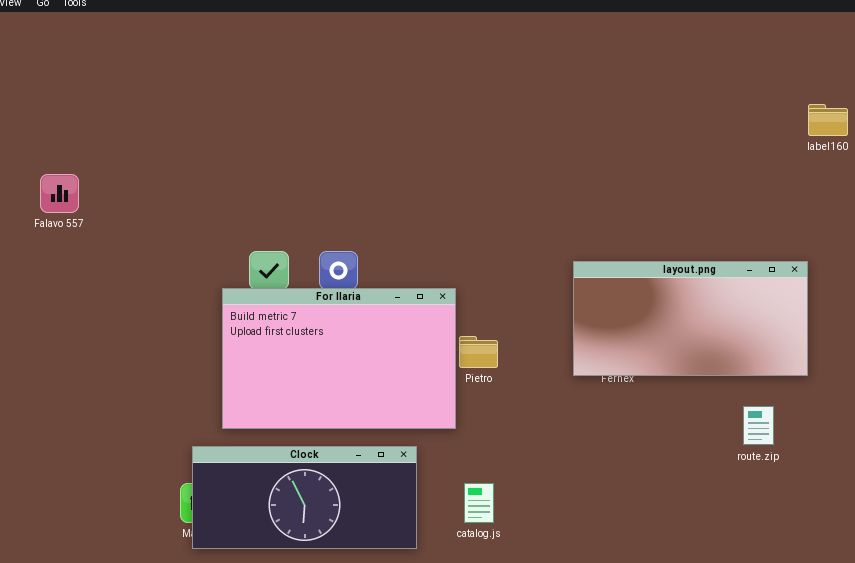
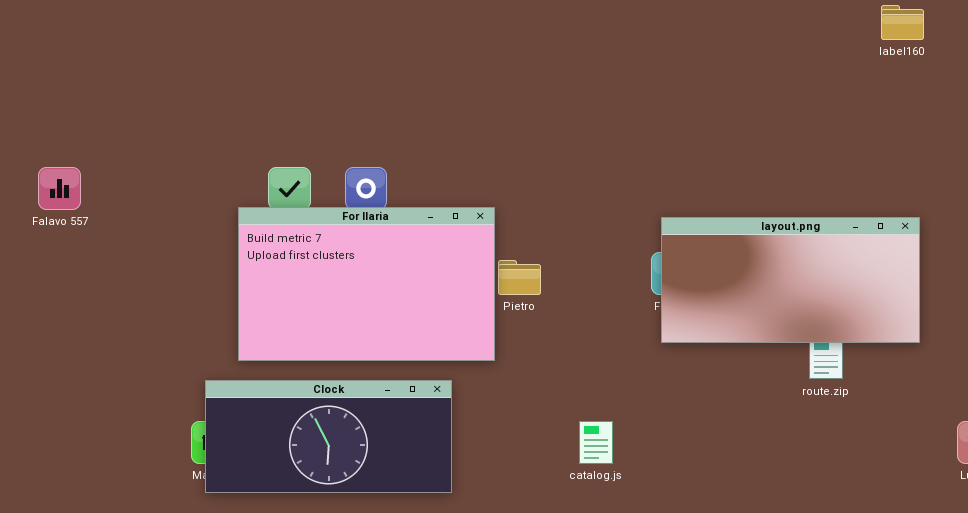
Falavo 557: [40,174,79,213] -> [38,167,81,210], moved
layout.png: [573,261,808,376] -> [661,217,920,343], moved
catalog.js: [464,483,494,523] -> [579,421,613,464], moved

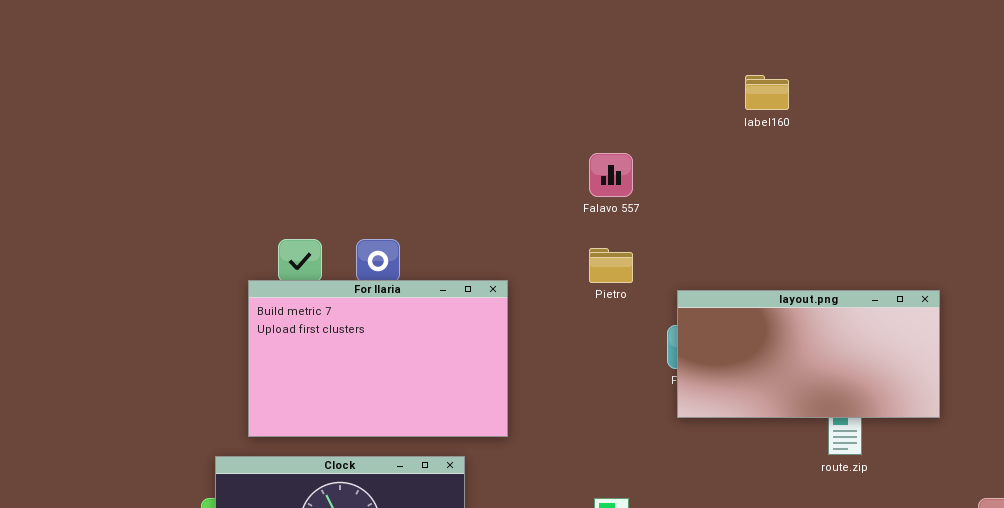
label160: [881,5,924,40] -> [745,75,789,110], moved
Falavo 557: [38,167,81,210] -> [589,153,633,197], moved
Pietro: [498,260,541,295] -> [589,248,633,283], moved

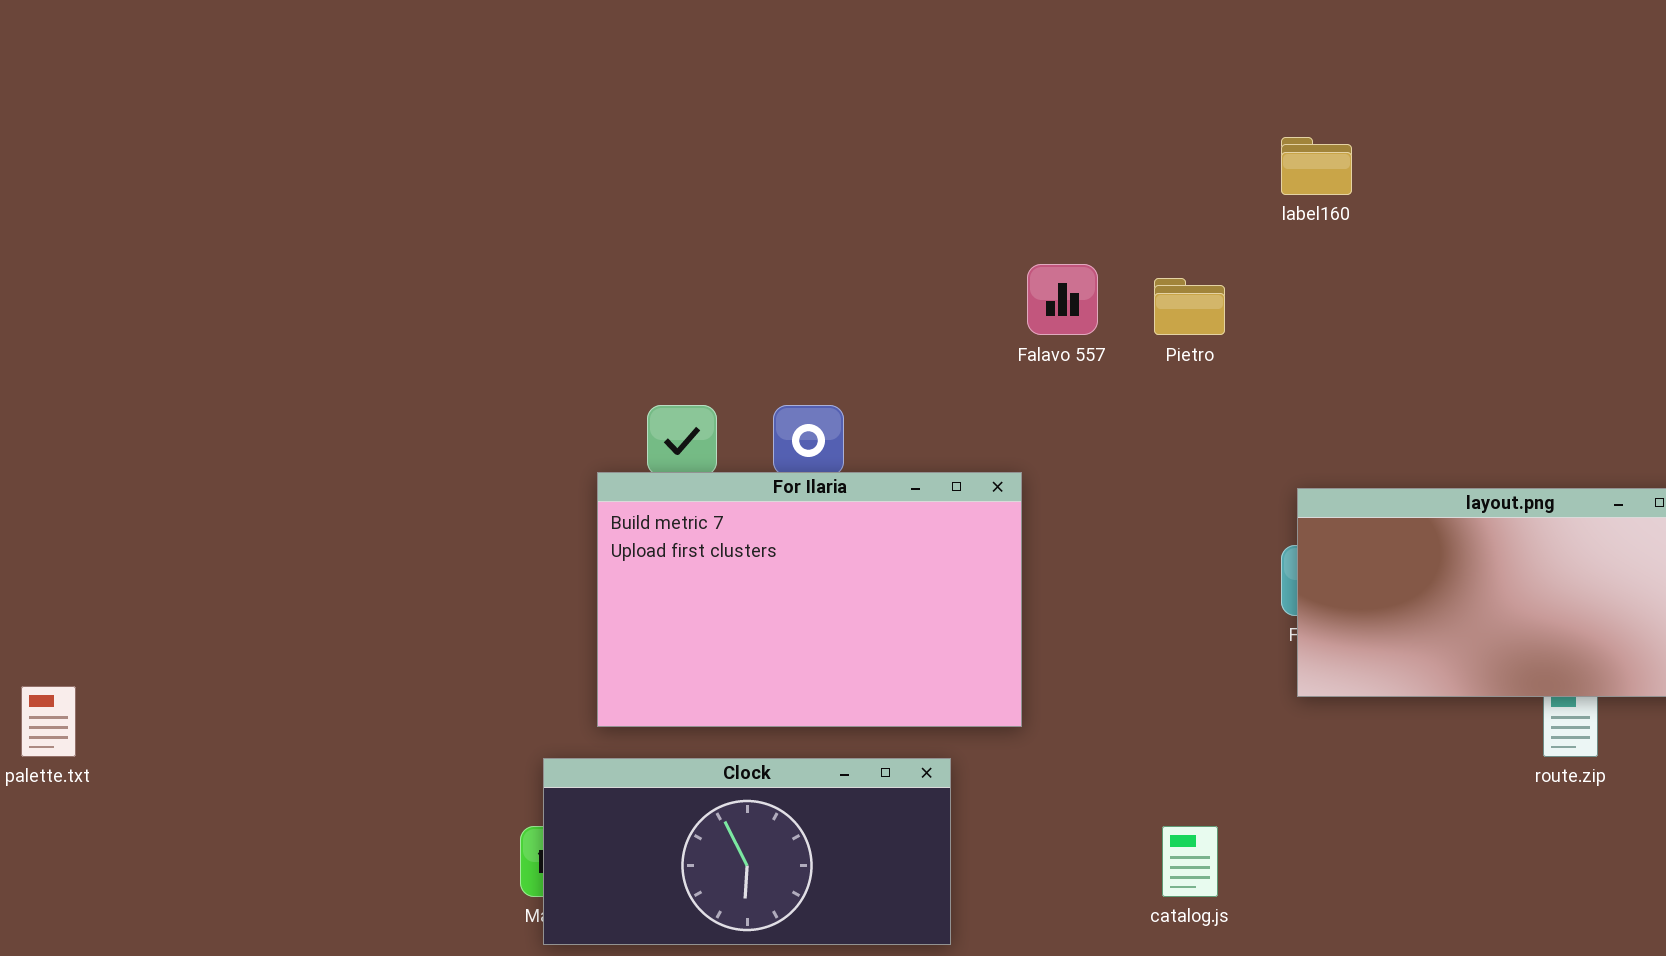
label160: [745,75,789,110] -> [1281,137,1352,195], moved
Falavo 557: [589,153,633,197] -> [1027,264,1098,335], moved
Pietro: [589,248,633,283] -> [1154,278,1225,335], moved

